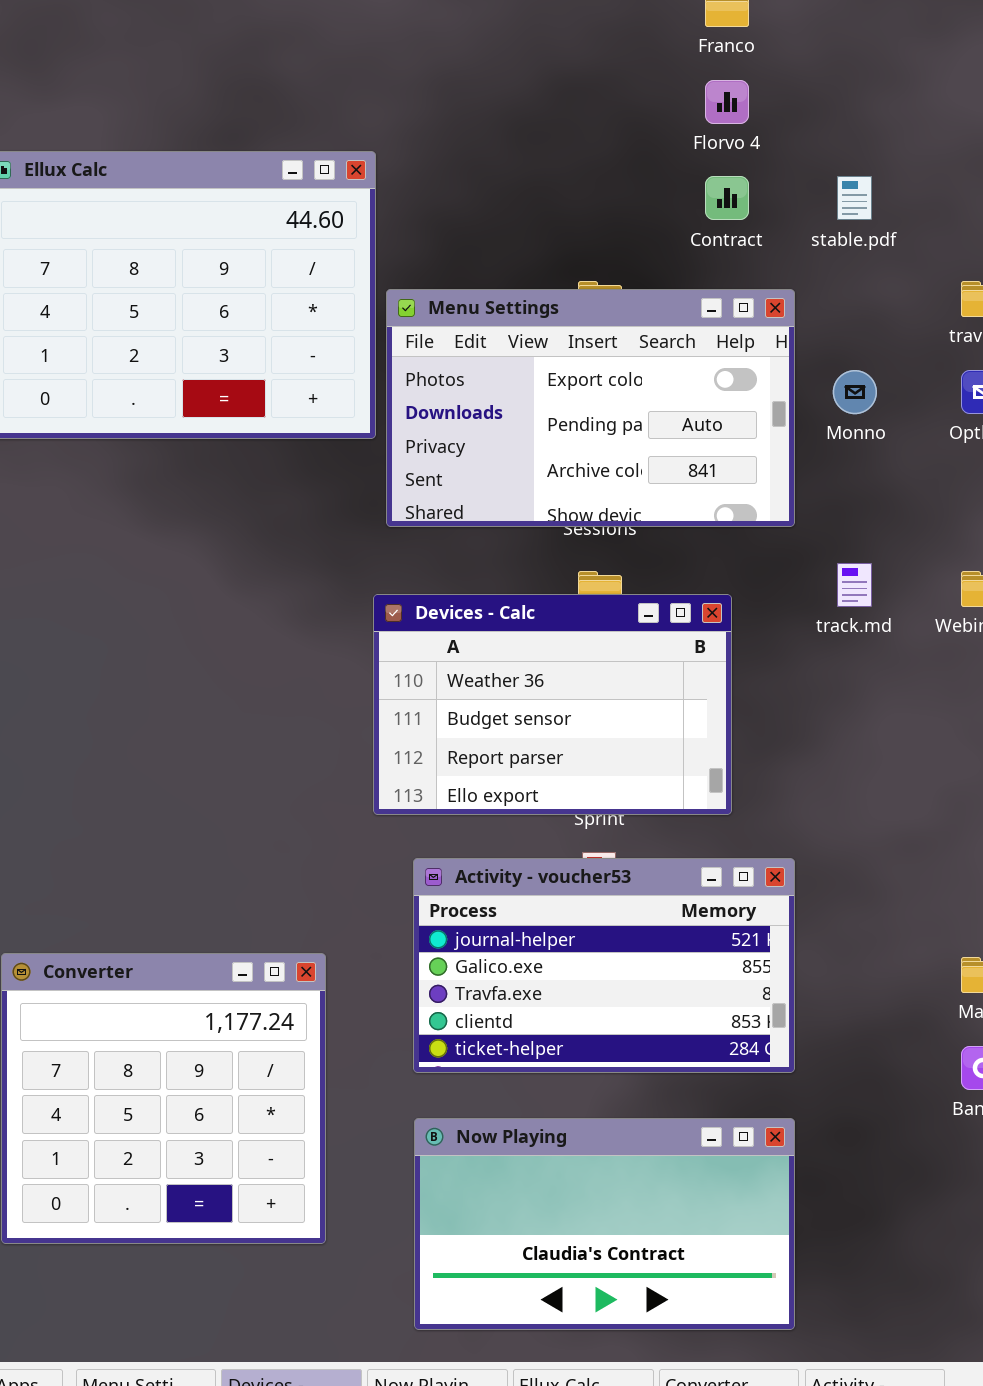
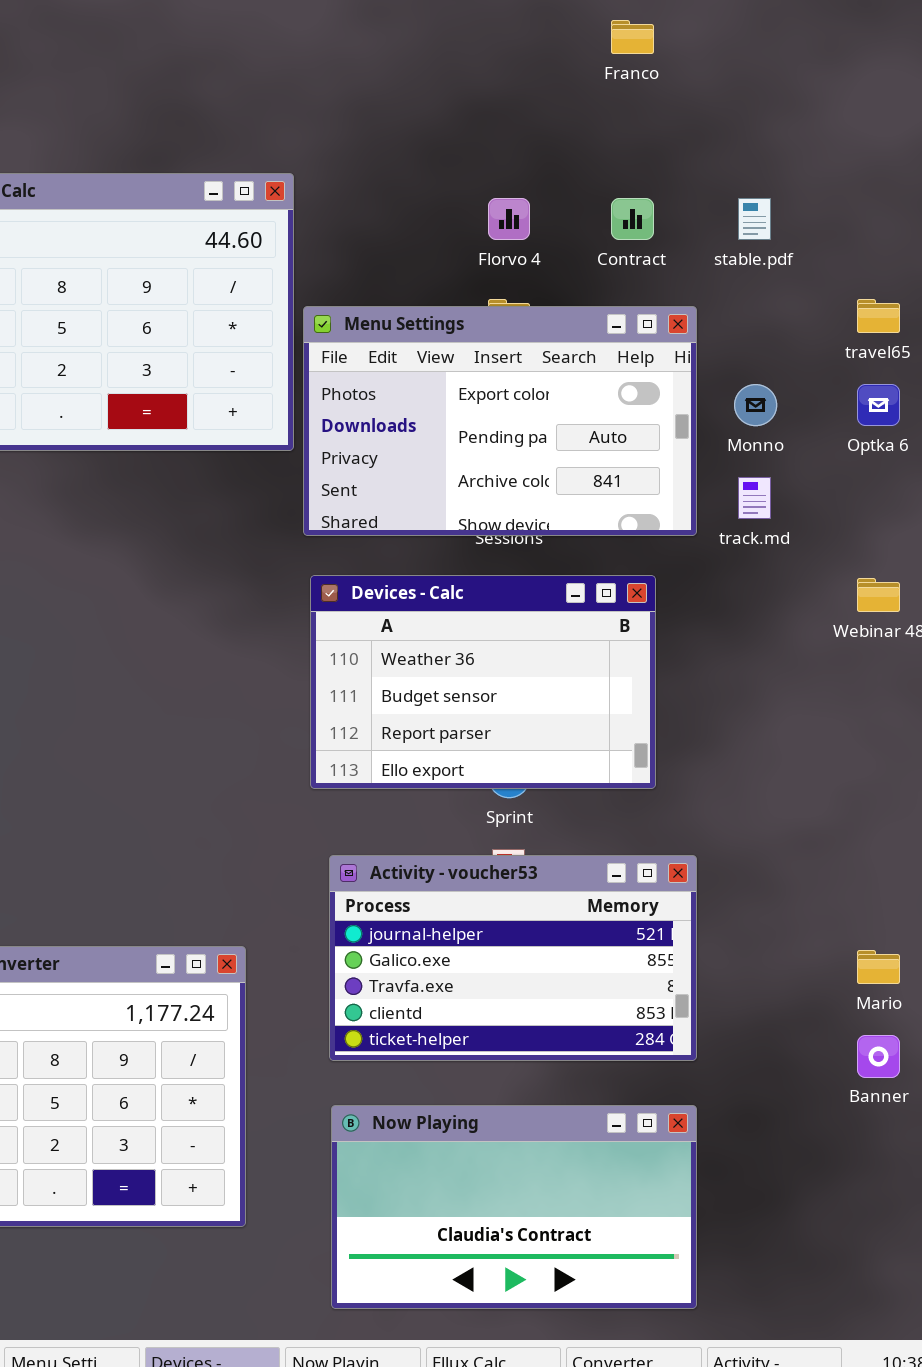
Florvo 4: [705,80,749,124] -> [488,198,530,240], moved
track.md: [837,563,872,607] -> [738,477,771,519], moved
Devices - Calc: [373,594,732,815] -> [310,575,656,789], moved

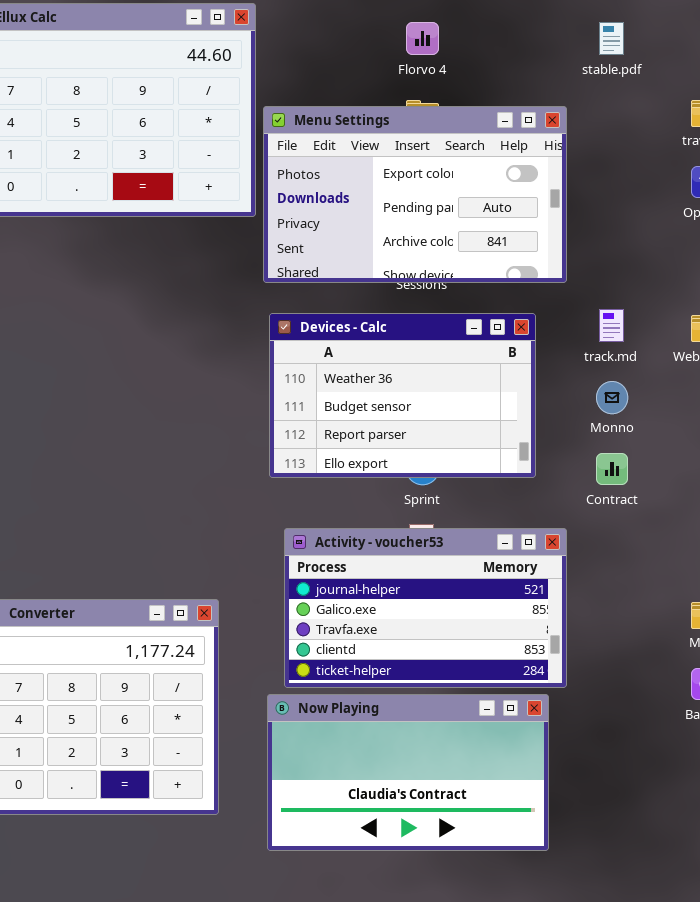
Contract: [611,198,654,240] -> [596,453,628,485], moved
Monno: [734,384,777,426] -> [596,381,628,414], moved
track.md: [738,477,771,519] -> [599,309,624,342], moved
Now Playing: [331,1105,697,1309] -> [267,694,549,851], moved

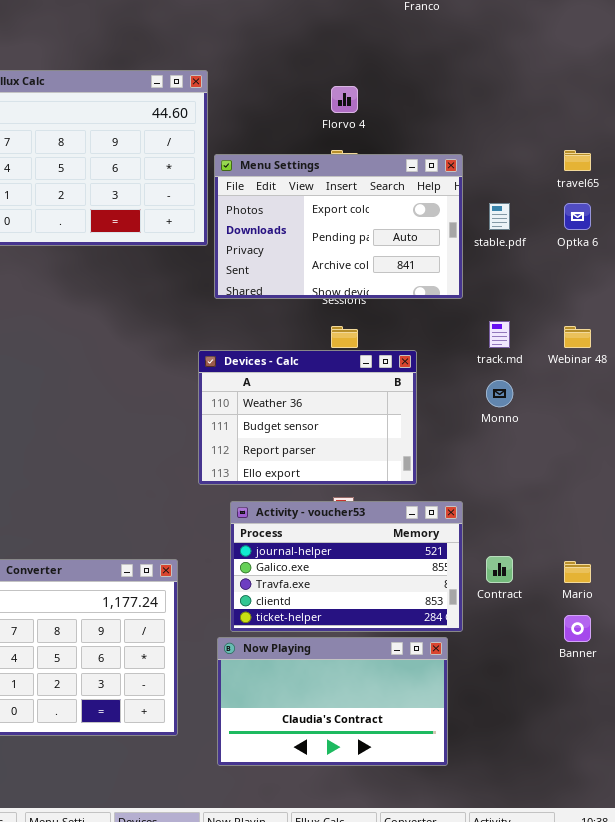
stable.pdf: [599,22,624,55] -> [489,203,510,230], moved
Devices - Calc: [269,313,536,478] -> [198,350,417,485], moved
Contract: [596,453,628,485] -> [486,556,513,583], moved

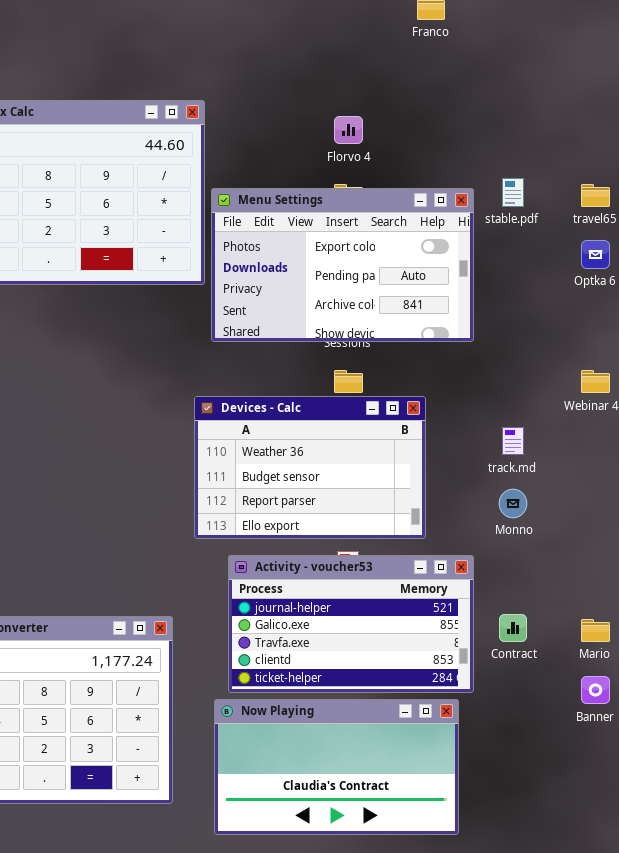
stable.pdf: [489,203,510,230] -> [502,178,524,207], moved
track.md: [489,321,510,348] -> [502,427,524,455], moved
Monno: [486,380,513,407] -> [499,489,527,518], moved

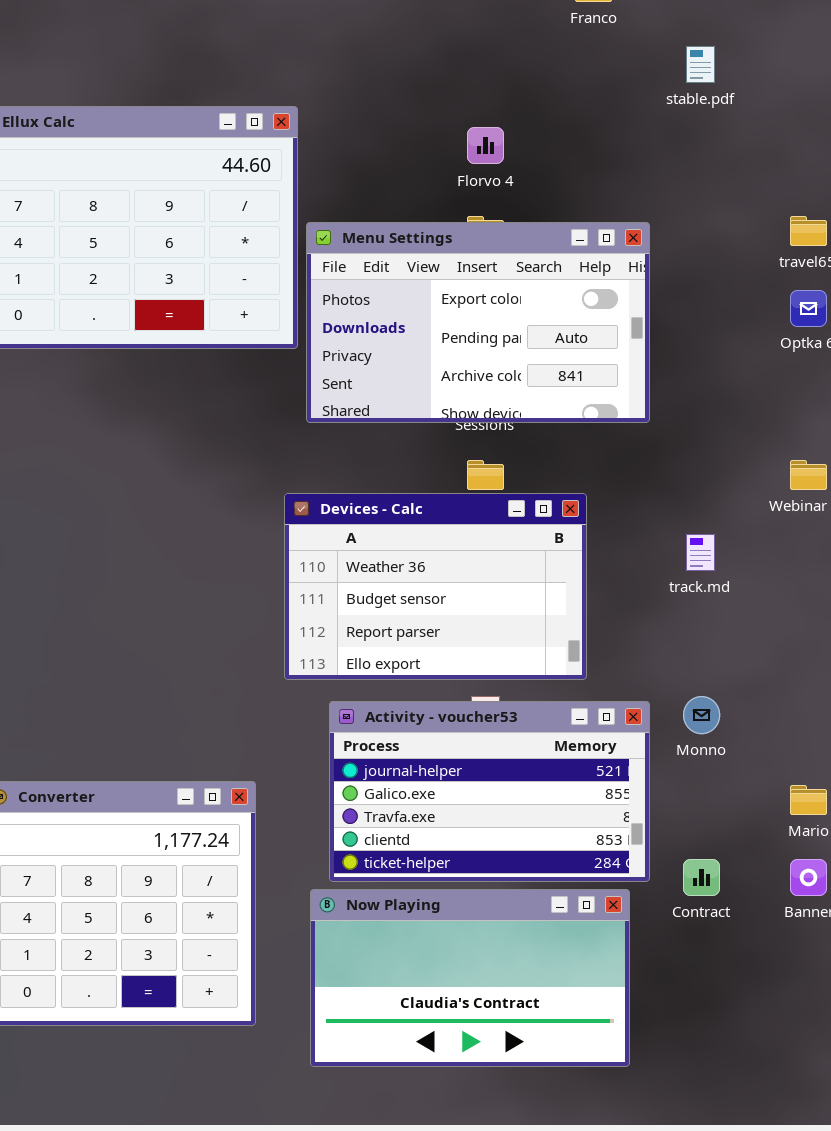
stable.pdf: [502,178,524,207] -> [686,46,715,83], moved
Monno: [499,489,527,518] -> [683,696,720,734], moved
Contract: [499,614,527,642] -> [683,859,720,896], moved

